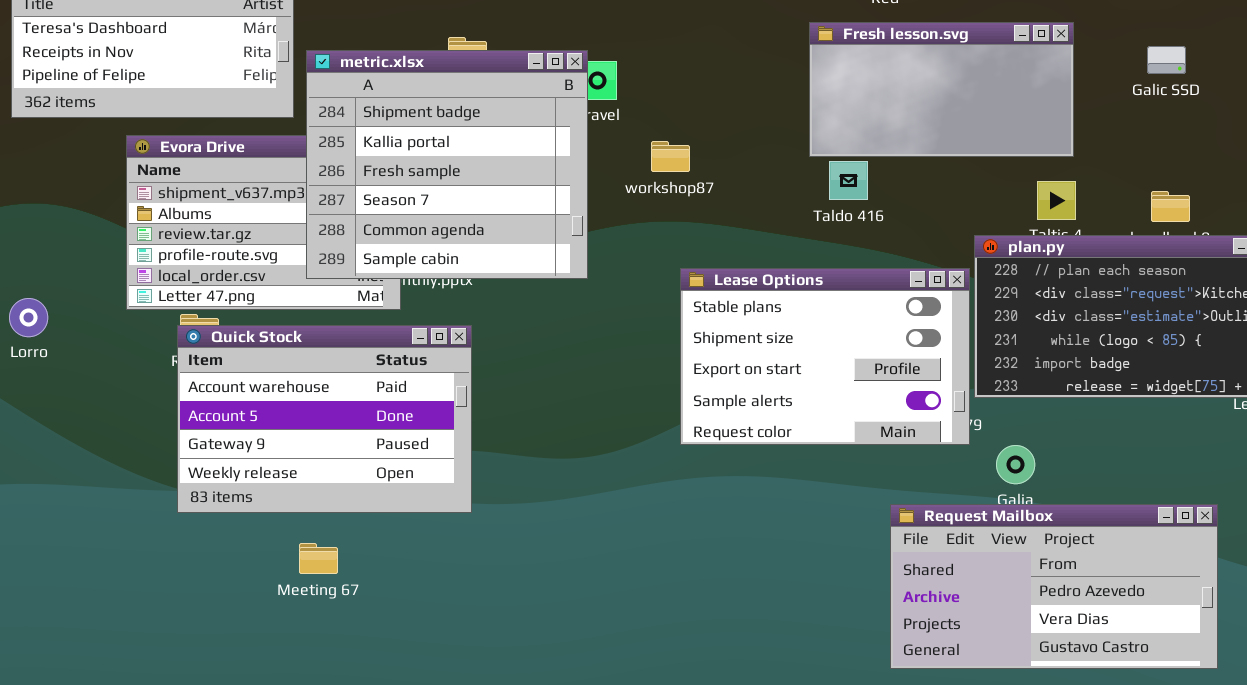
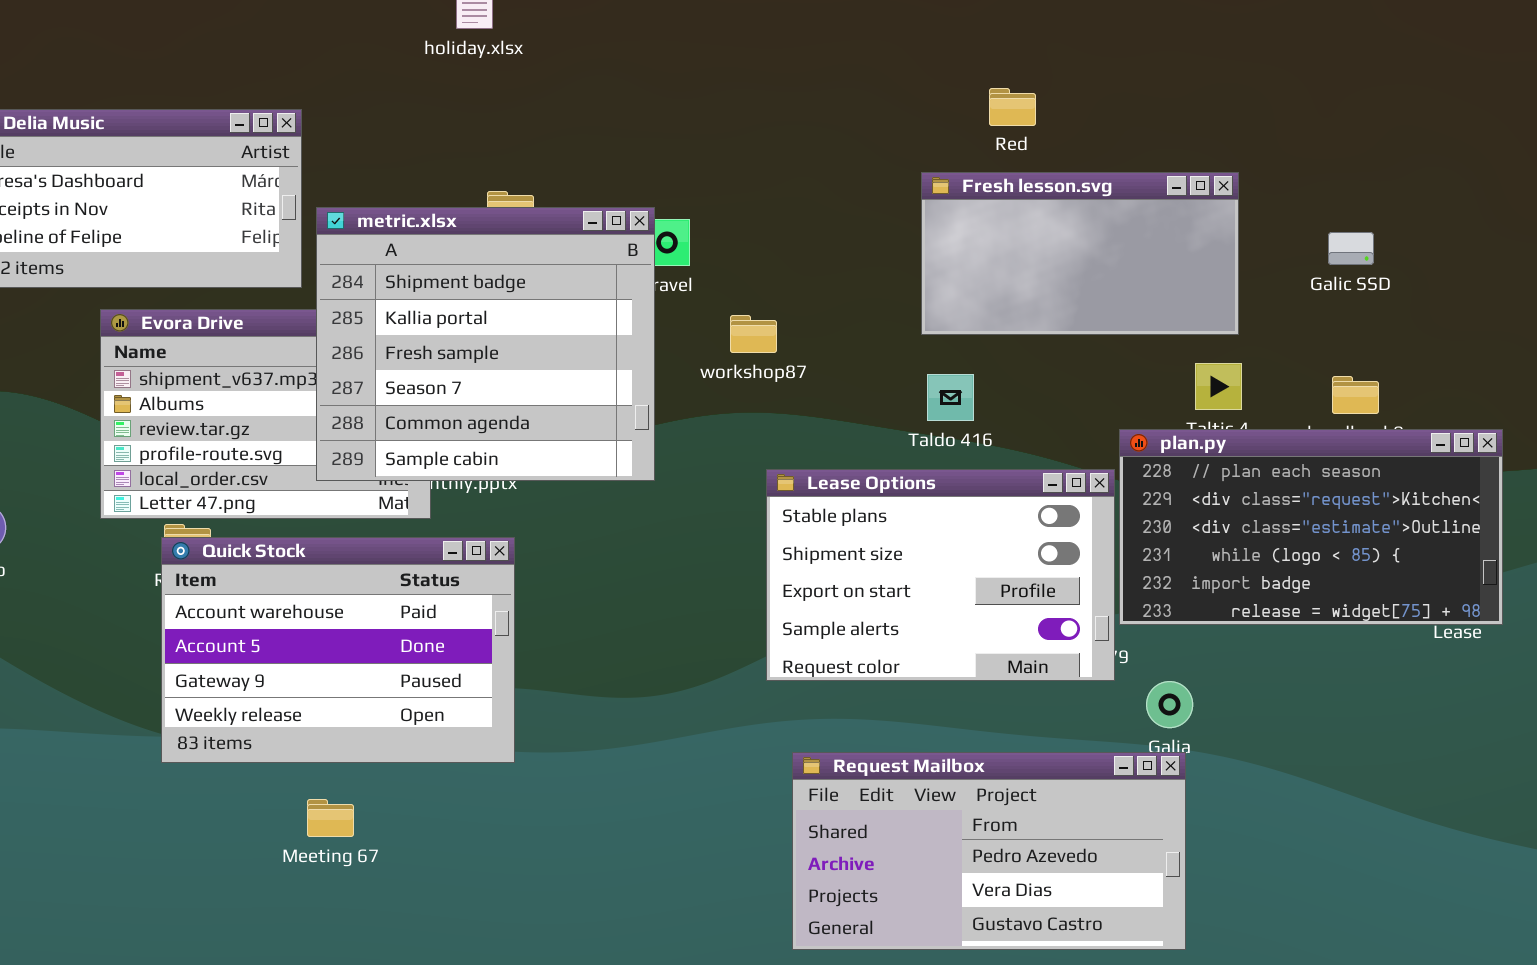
Galic SSD: [1147,46,1186,74] -> [1328,232,1374,265], moved
Taldo 416: [829,161,868,200] -> [927,374,974,421], moved
Request Mailbox: [890,504,1218,669] -> [792,752,1186,950], moved

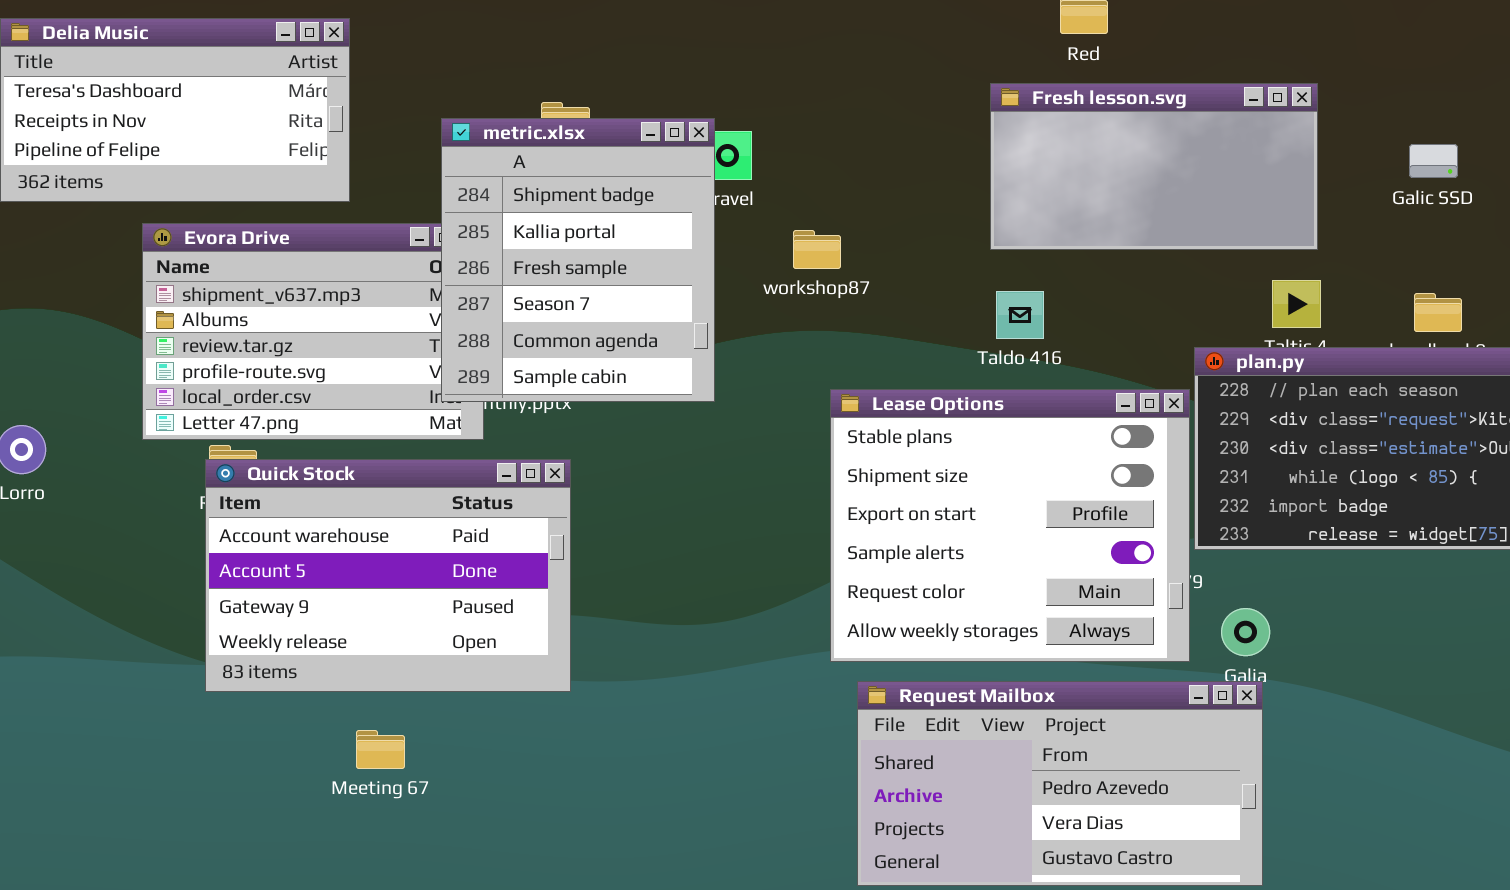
metric.xlsx: [316,207,655,481] -> [441,118,715,402], resized
Lease Options: [766,469,1115,681] -> [830,389,1190,662], resized

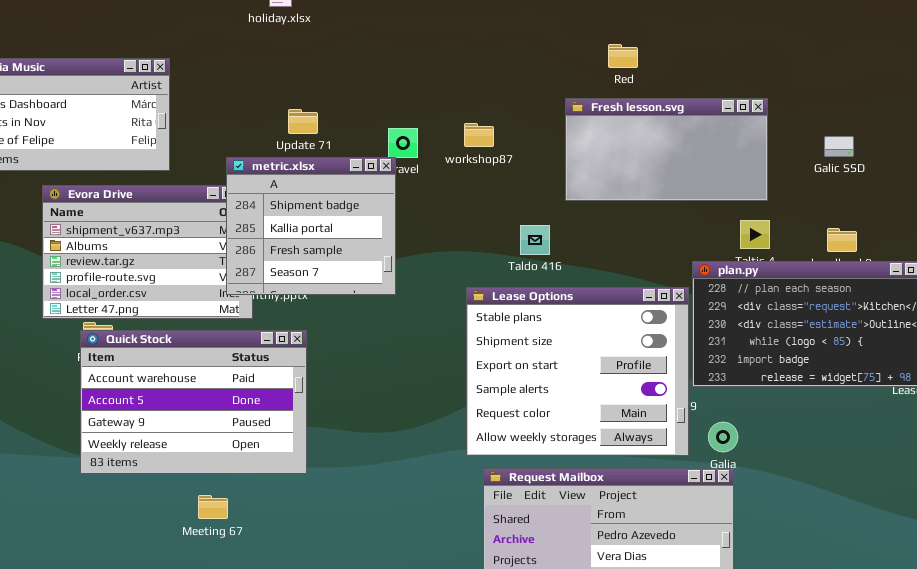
metric.xlsx: [441,118,715,402] -> [226,157,396,295], resized
workshop87: [793,230,841,269] -> [464,123,494,147], moved
Taldo 416: [996,291,1044,339] -> [520,225,550,255], moved
Meeting 67: [356,730,405,769] -> [198,495,228,519], moved

